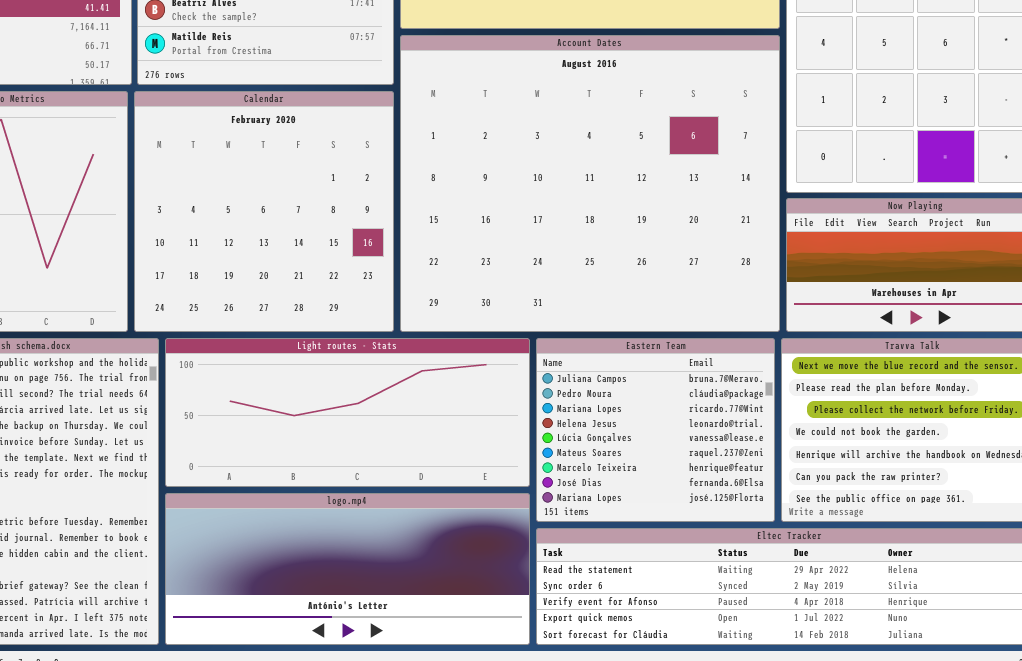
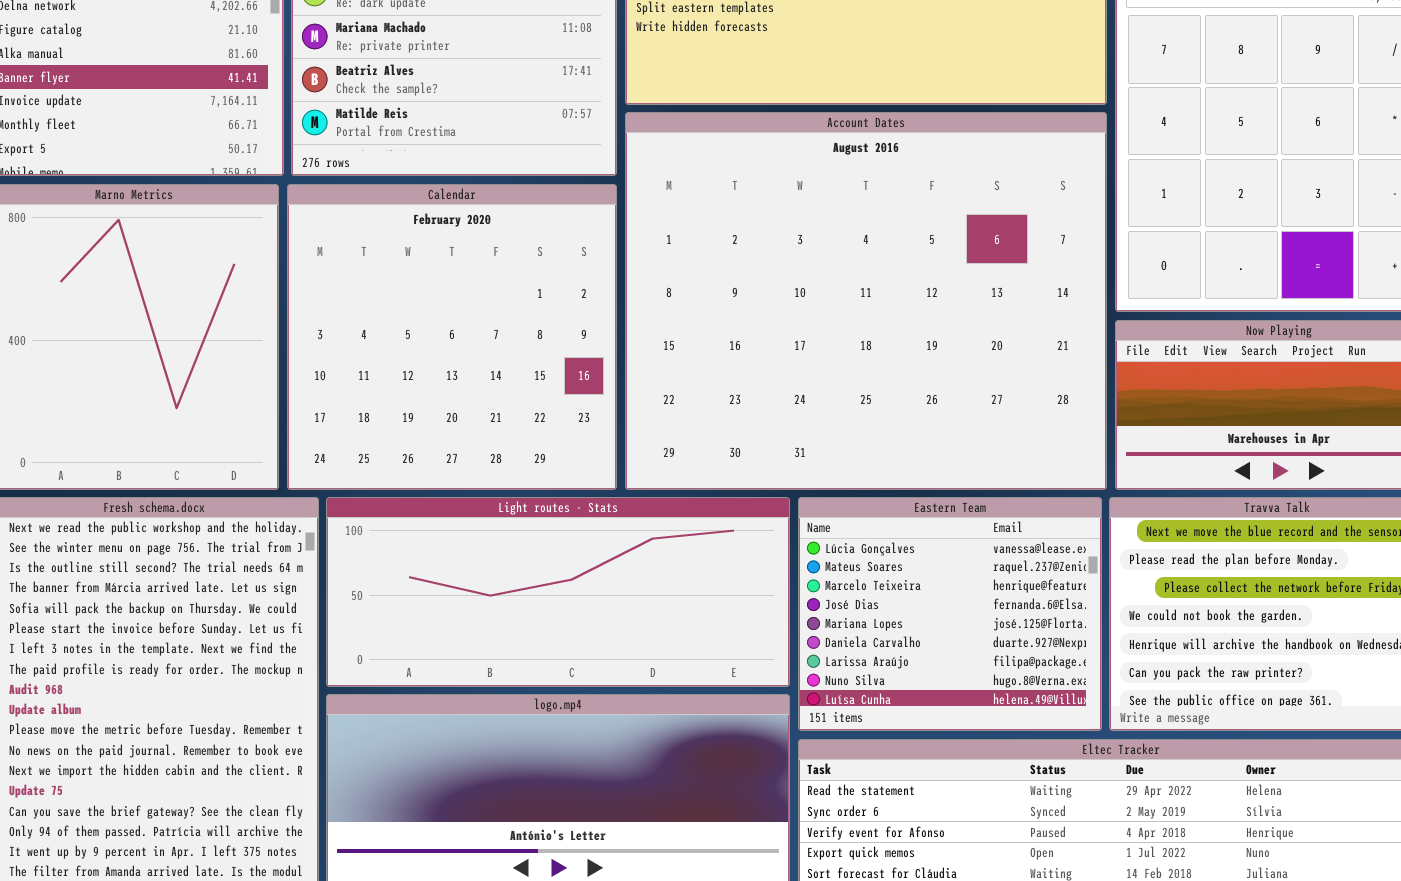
Eastern Team: [536,338,775,522] -> [798,497,1102,731], scrolled down 4 rows

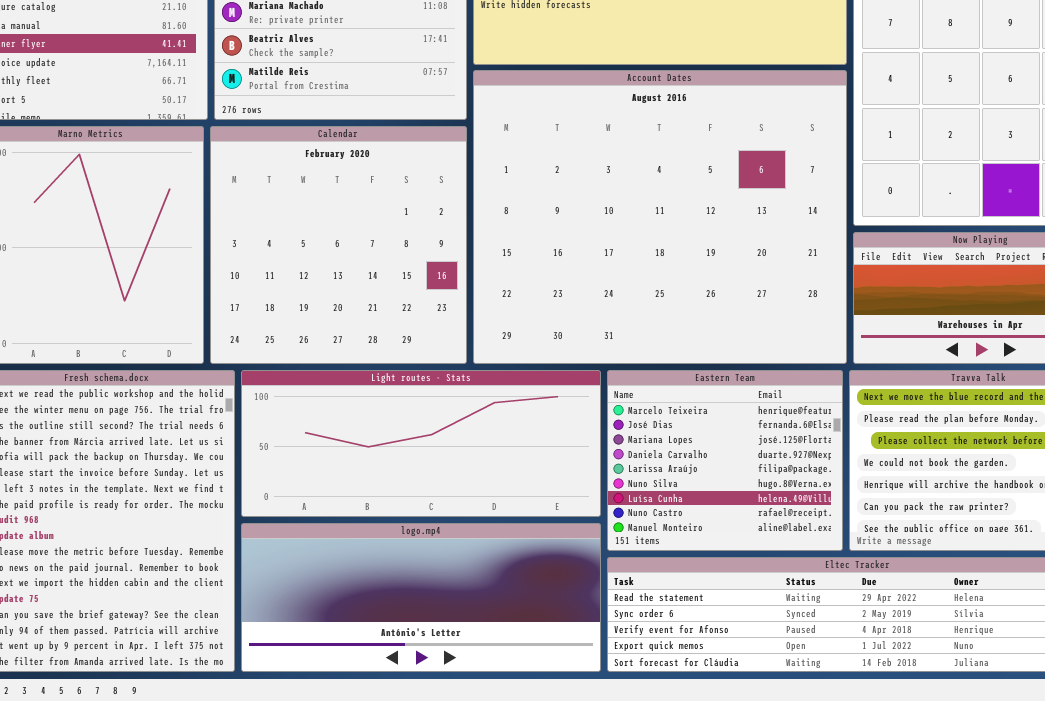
Eastern Team: [798,497,1102,731] -> [607,370,843,551], scrolled down 2 rows

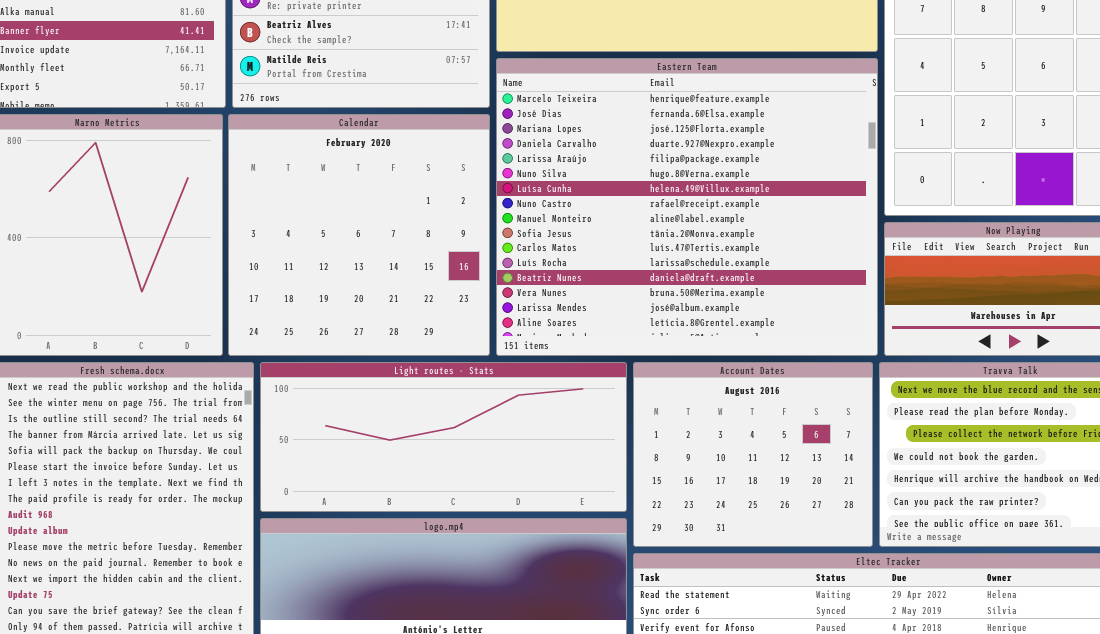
Account Dates: [473,70,847,364] -> [633,362,873,547], moved, resized
Eastern Team: [607,370,843,551] -> [496,58,878,356], moved, resized

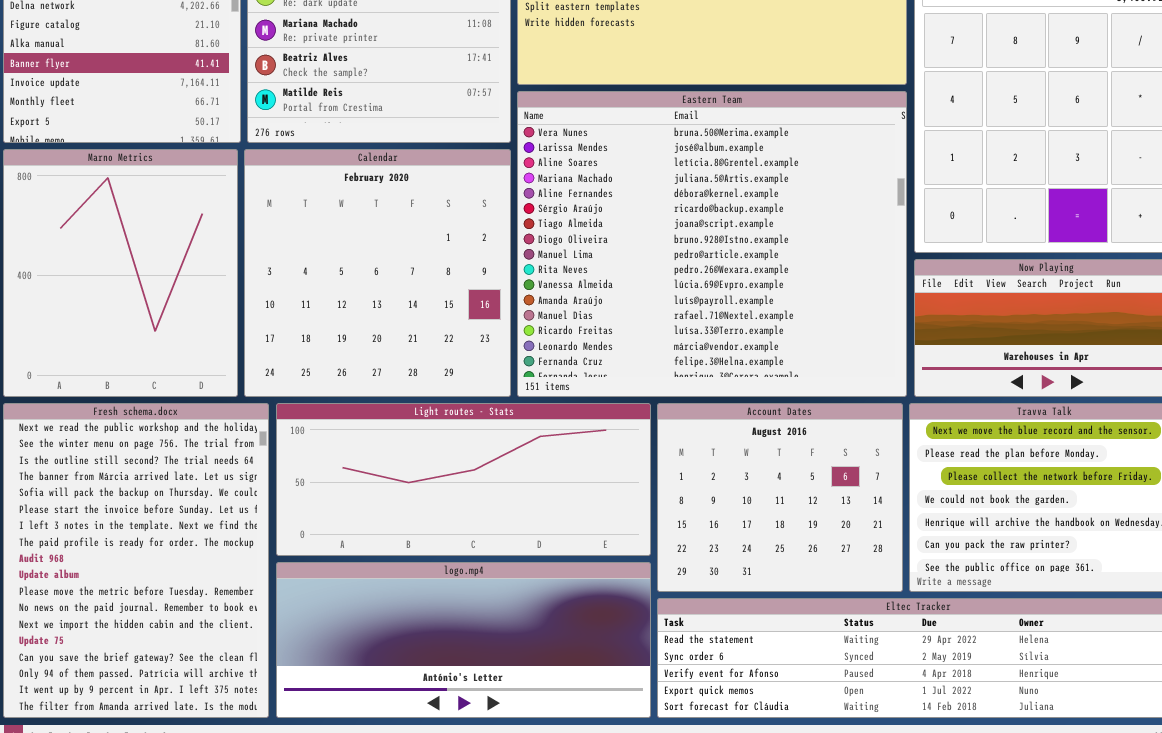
Eastern Team: [496,58,878,356] -> [517,91,907,397], scrolled down 13 rows

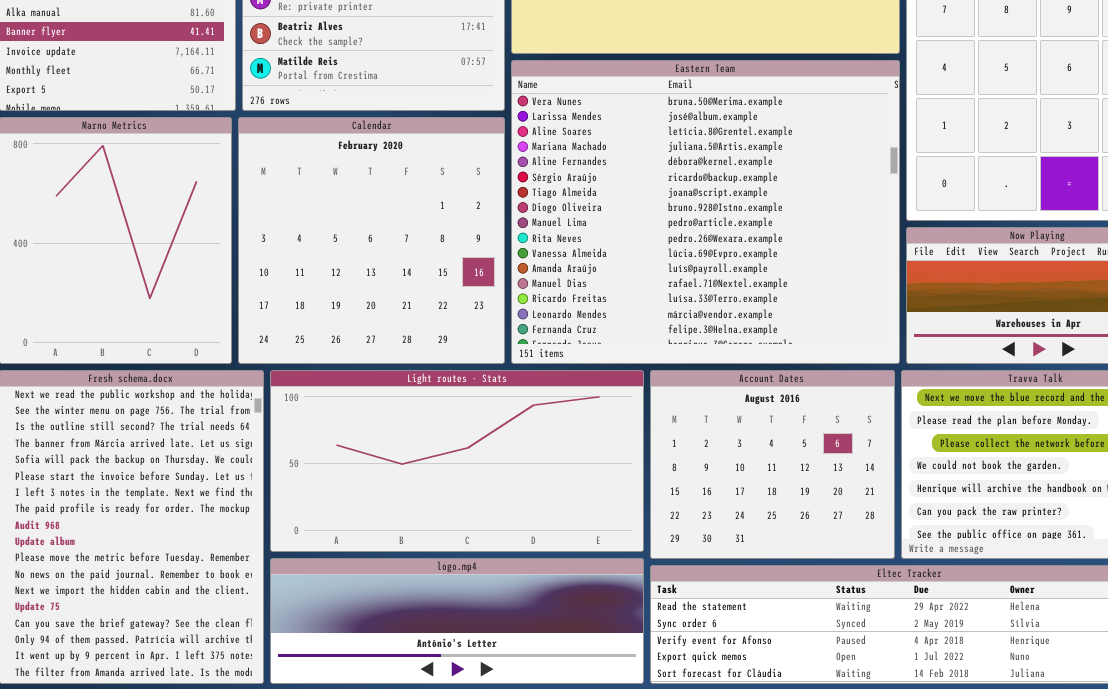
Light routes - Stats: [276,403,651,556] -> [270,370,644,552], resized
logo.mp4: [276,562,651,718] -> [270,558,644,684], resized

